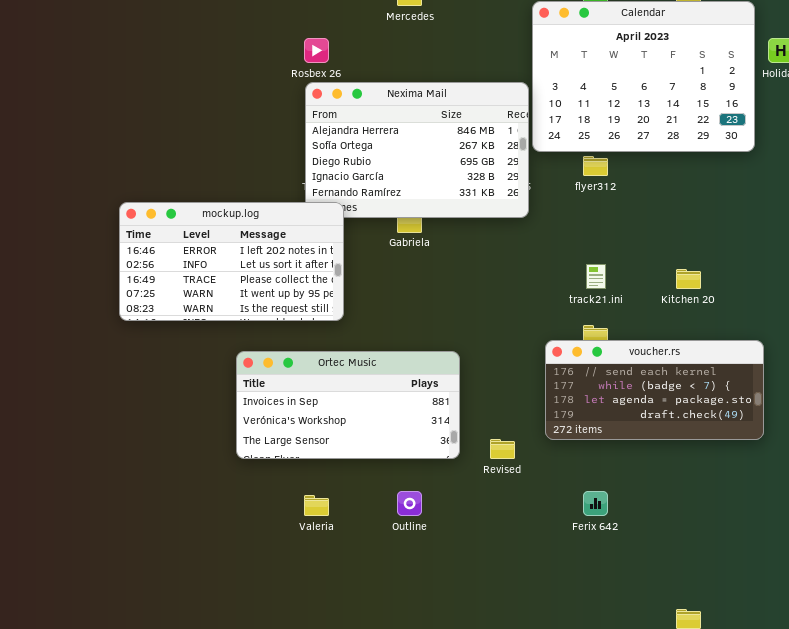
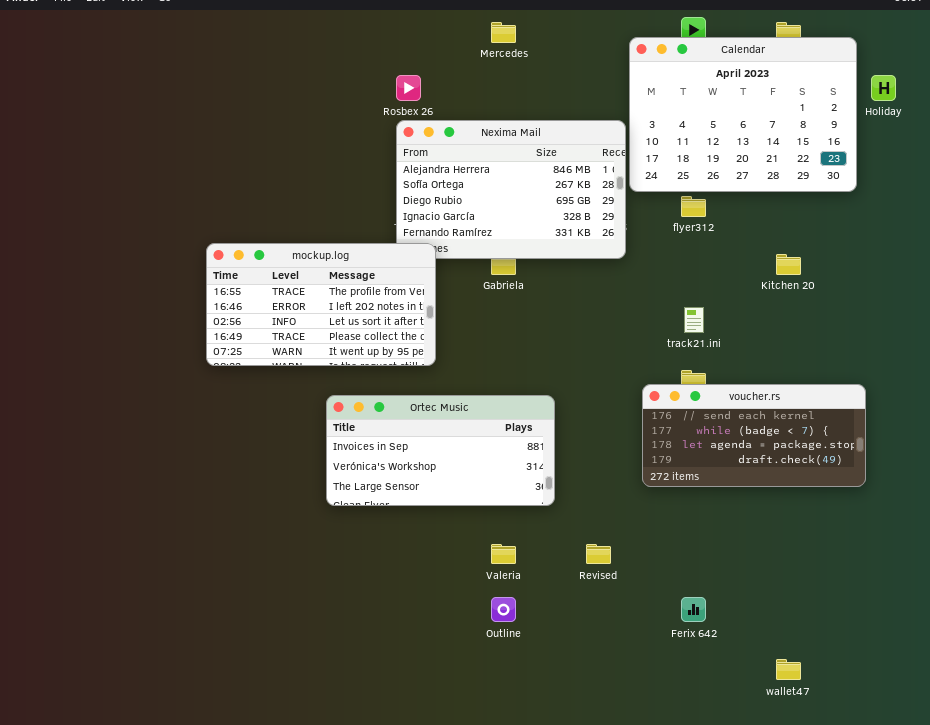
mockup.log: [119,202,344,321] -> [206,243,436,366], scrolled up 1 row
Kitchen 20: [676,269,701,289] -> [776,254,801,275], moved
Revised: [490,439,515,459] -> [586,544,611,564], moved
Outline: [397,491,422,516] -> [491,597,516,622], moved
Ferix 642: [583,491,608,516] -> [681,597,706,622], moved
Valeria: [304,495,329,516] -> [491,544,516,564], moved

